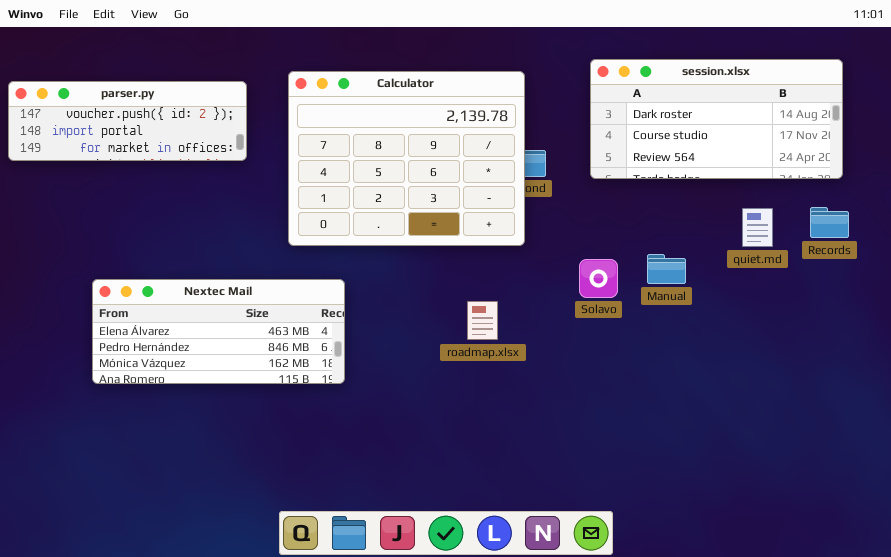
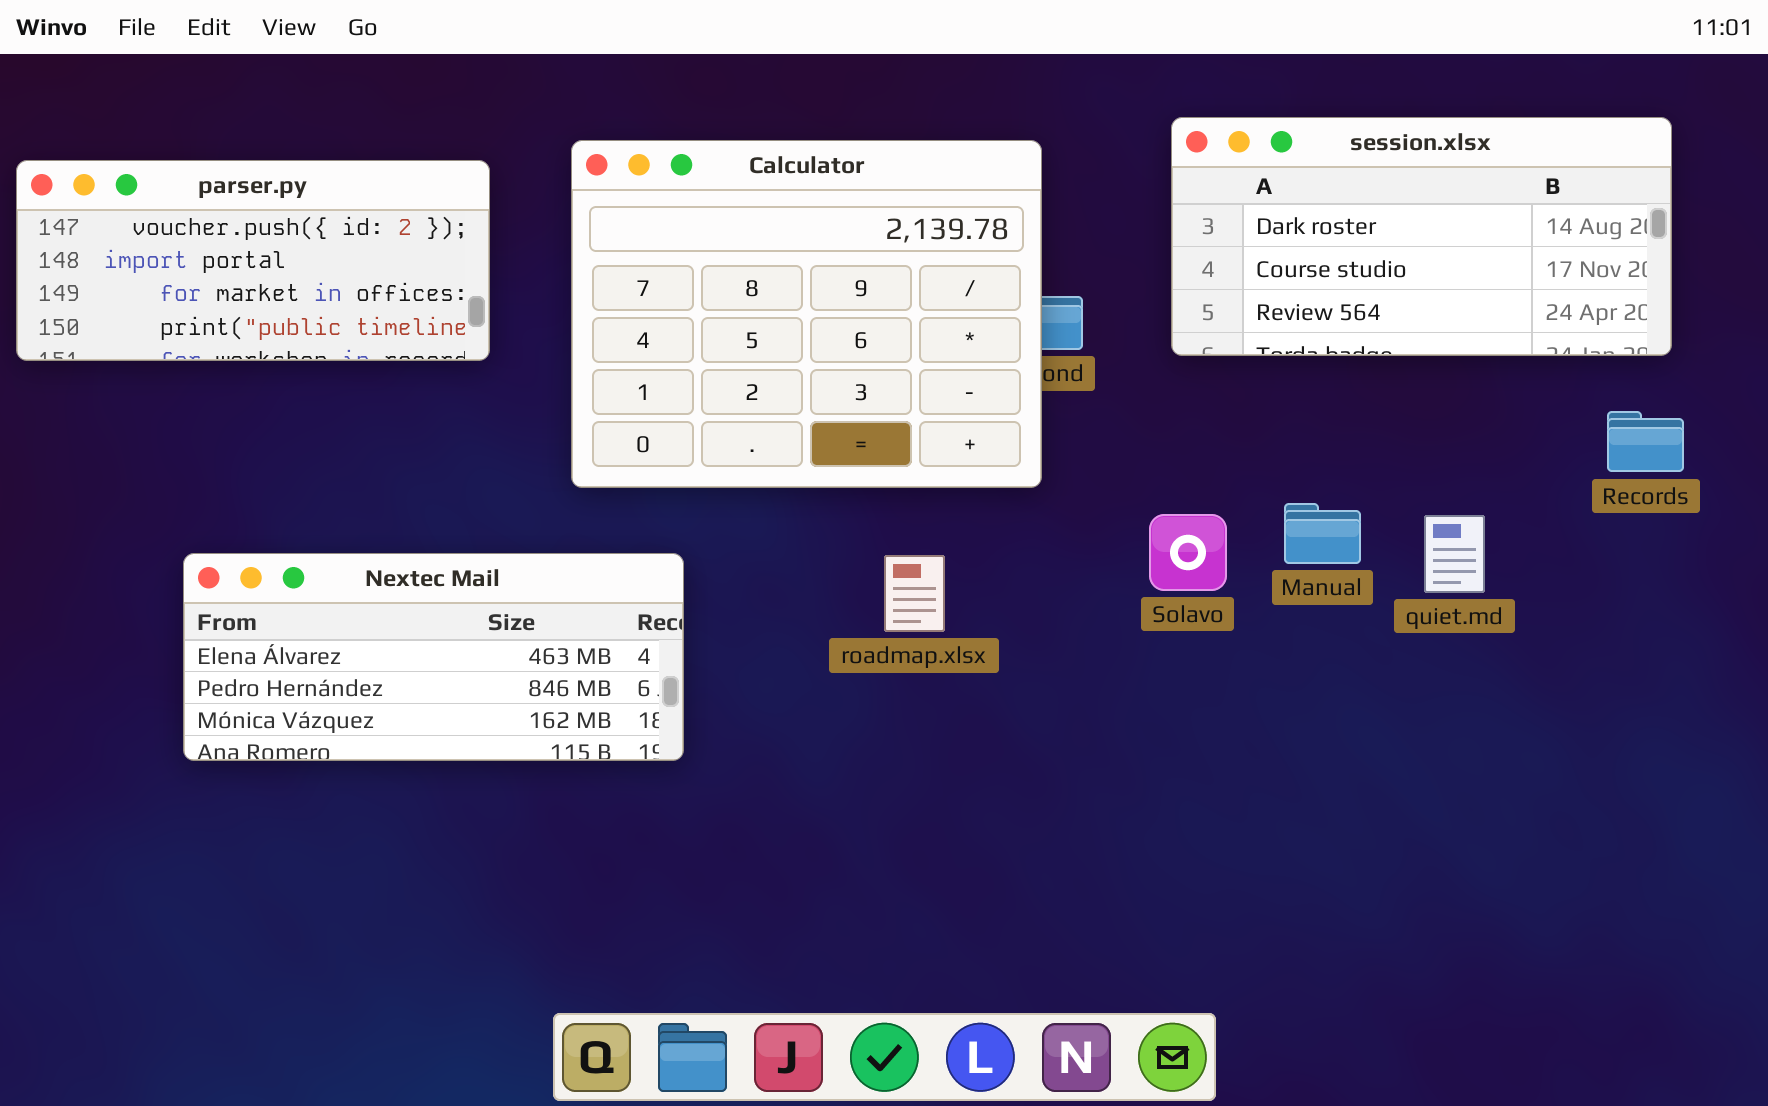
parser.py: [8,81,247,161] -> [16,160,490,361], resized
quiet.md: [742,208,773,247] -> [1424,515,1485,593], moved
roadmap.xlsx: [467,301,498,340] -> [884,555,945,632], moved

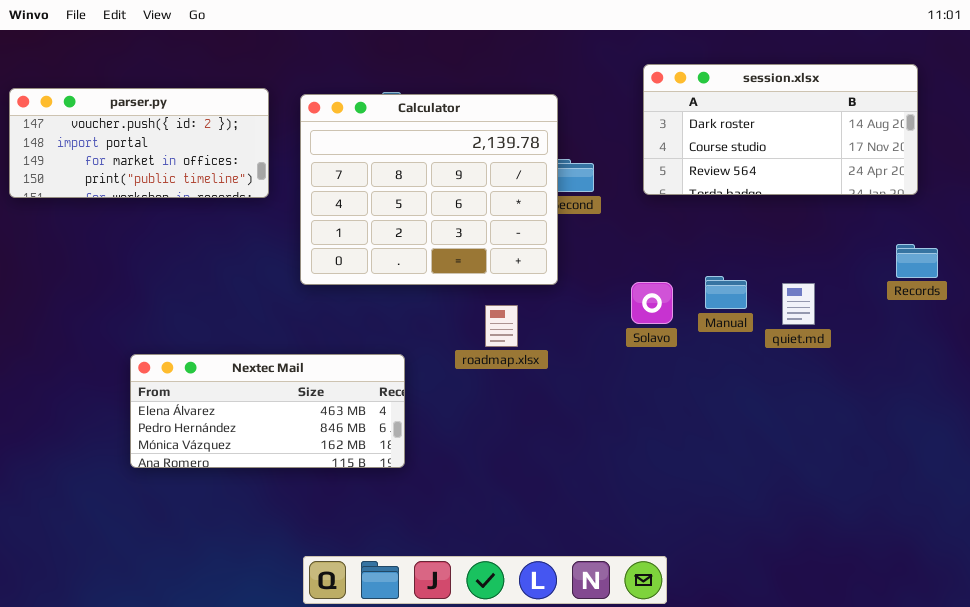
Calculator: [571,140,1042,488] -> [300,94,558,285], moved
Records: [1607,411,1684,472] -> [896,244,938,278], moved
Nextec Mail: [183,553,684,761] -> [130,354,405,468], moved

